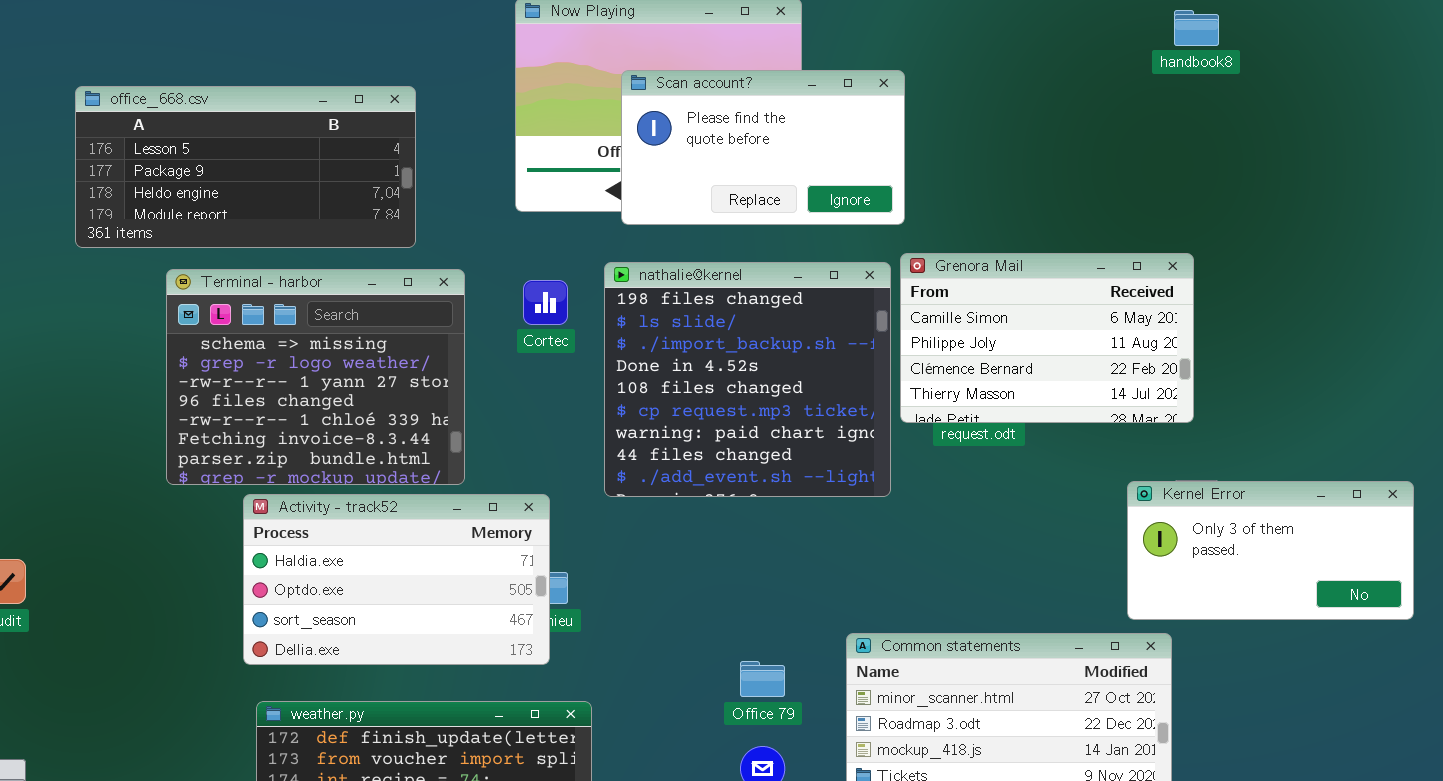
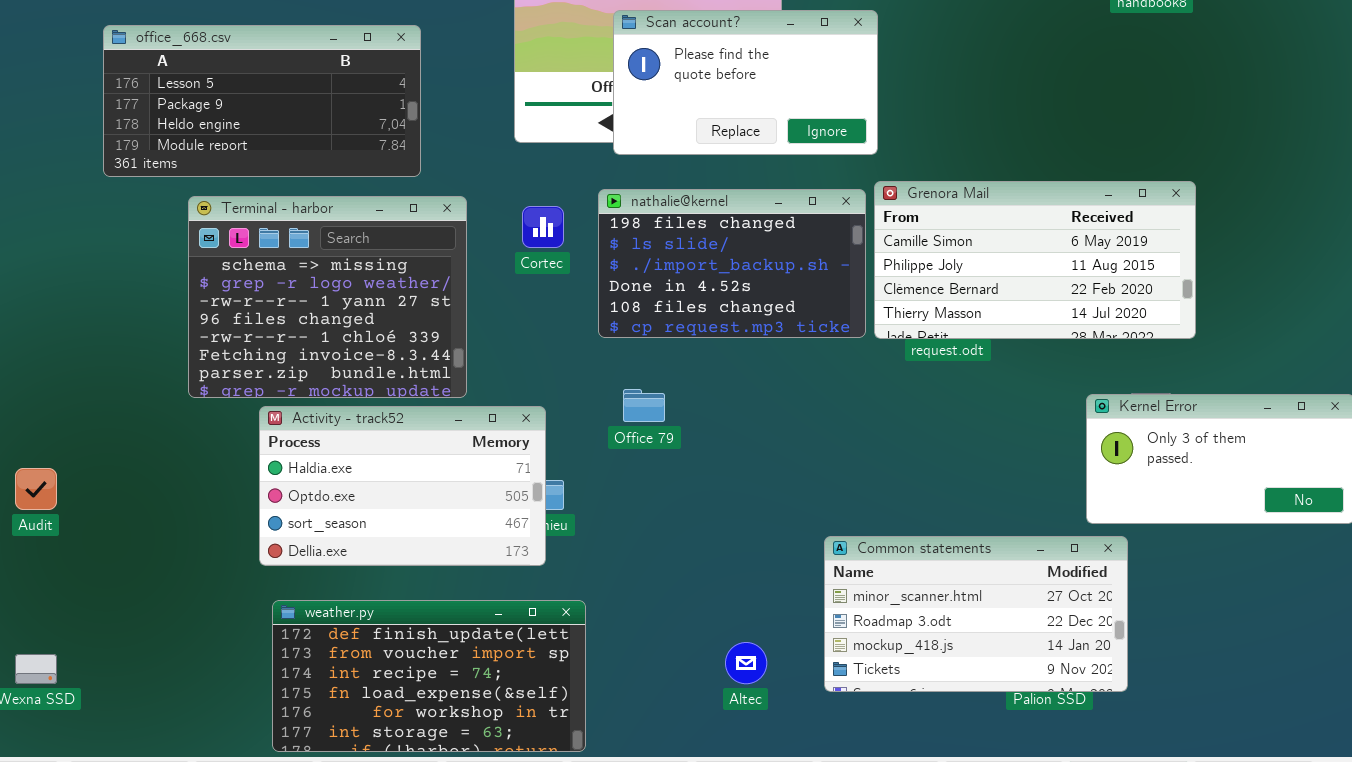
Grenora Mail: [900,253,1194,423] -> [874,181,1196,339], resized
nathalie@kernel: [604,262,891,497] -> [598,189,866,338], resized
Office 79: [740,661,785,697] -> [623,389,665,422], moved

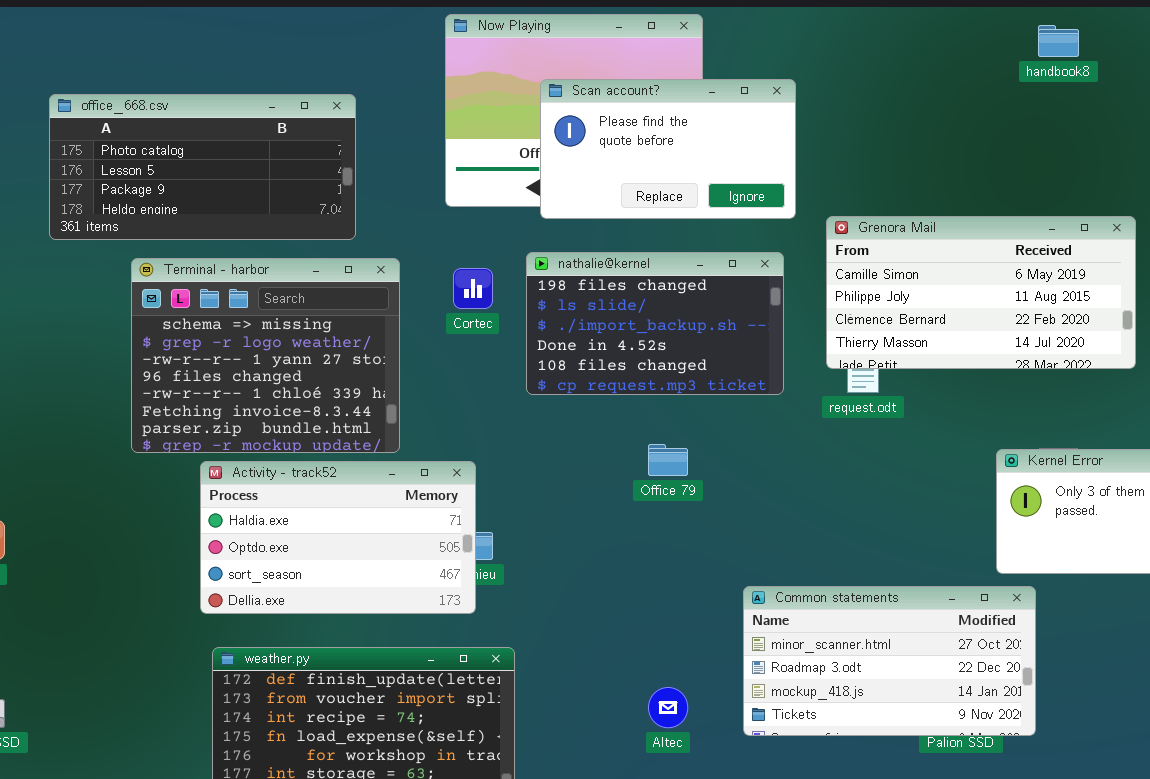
office_668.csv: [103,25,421,177] -> [49,94,356,240], scrolled up 1 row
Grenora Mail: [874,181,1196,339] -> [826,216,1136,369], moved
Office 79: [623,389,665,422] -> [648,444,688,476], moved

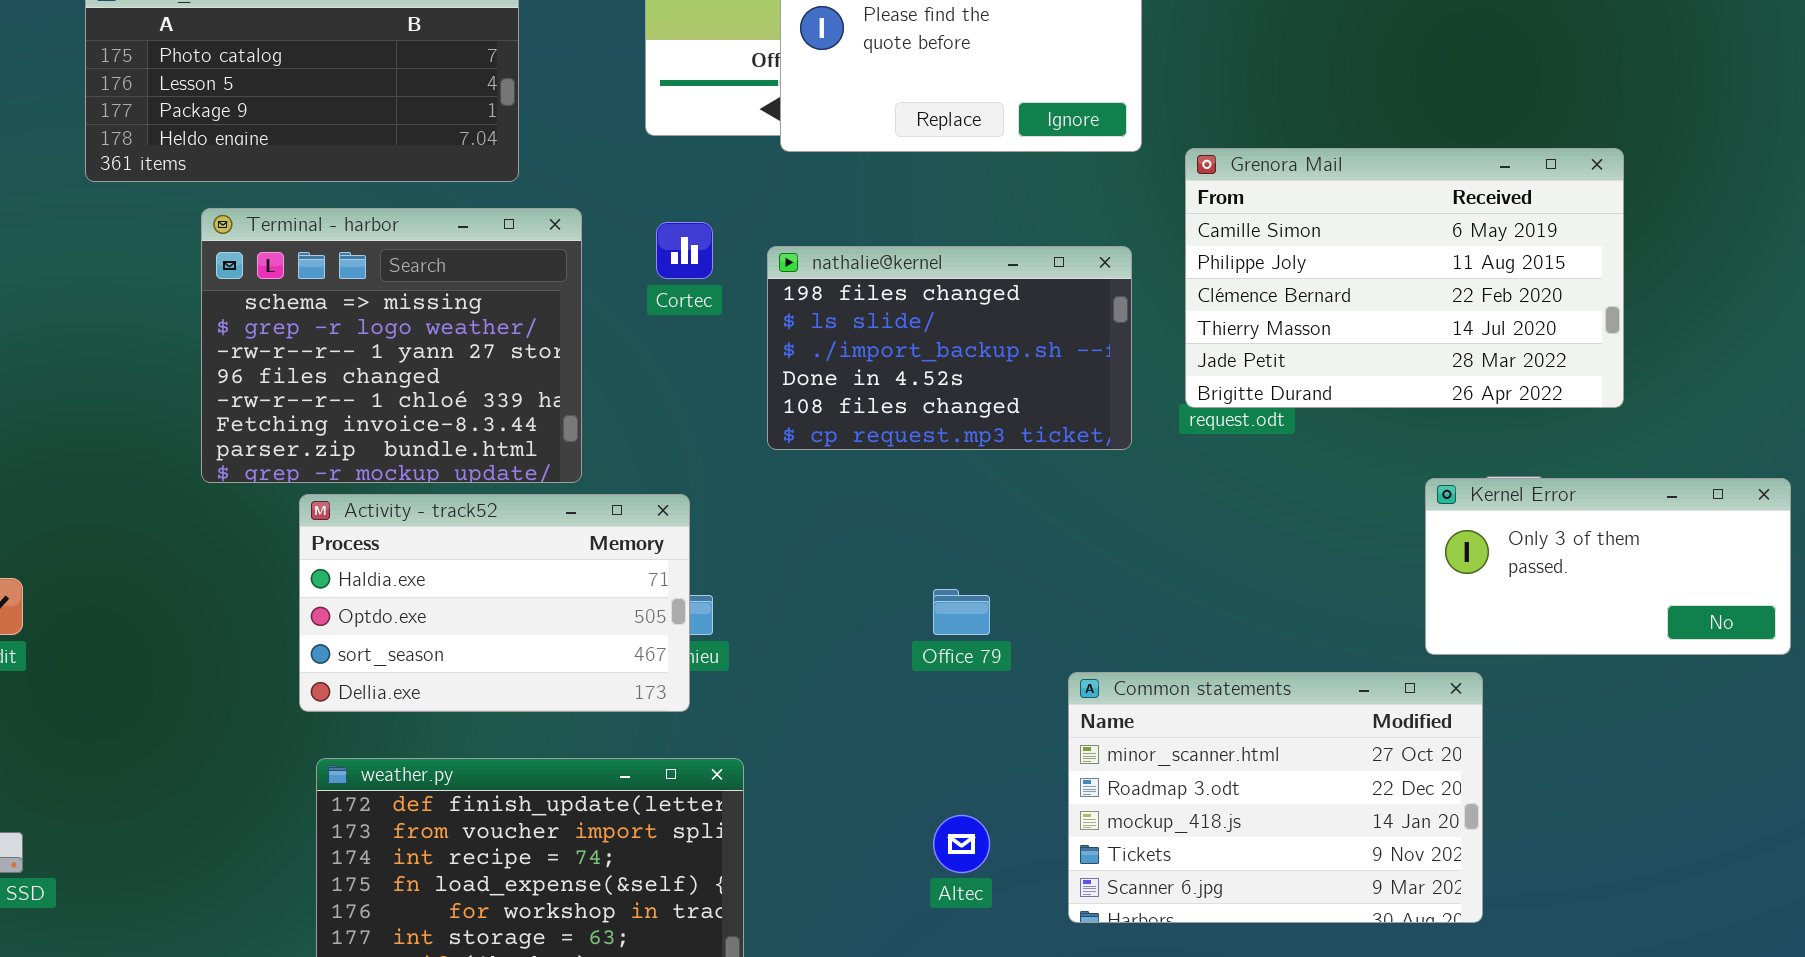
Grenora Mail: [826,216,1136,369] -> [1185,148,1624,408], resized
nathalie@kernel: [526,252,784,395] -> [767,246,1132,450], moved
Office 79: [648,444,688,476] -> [933,589,990,635], moved
Common statements: [743,586,1036,736] -> [1068,672,1483,923], resized

